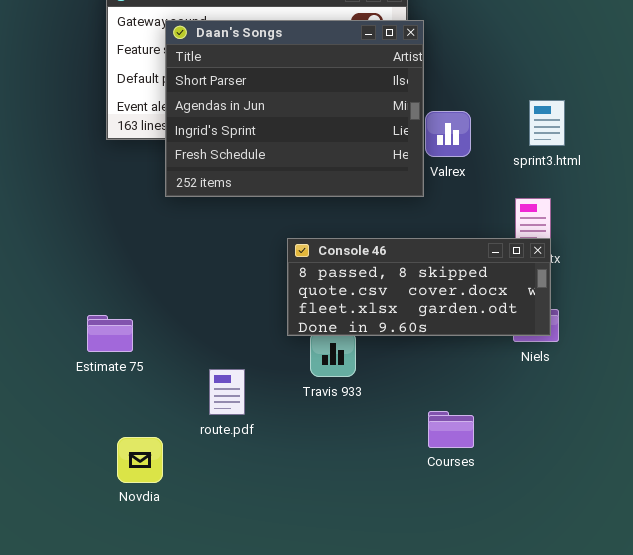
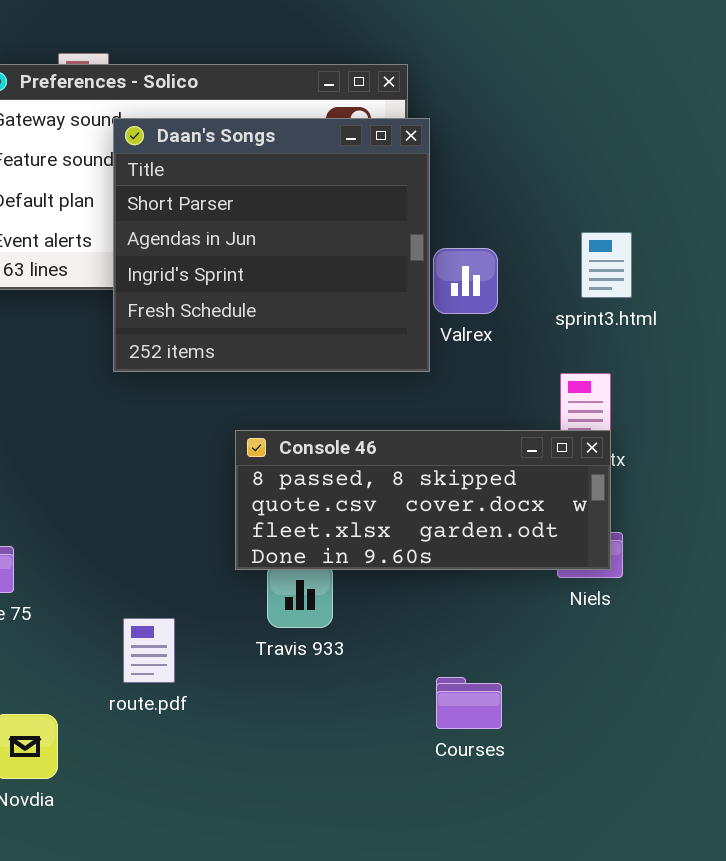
Daan's Songs: [165,20,424,197] -> [113,118,430,372], resized

